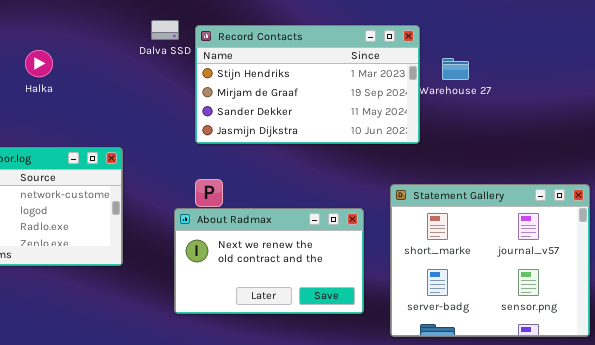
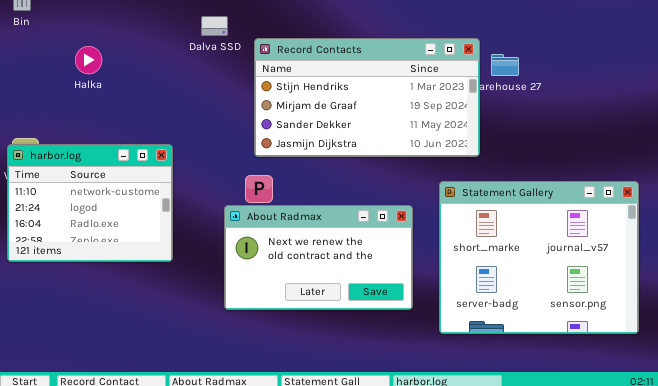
Record Contacts: [195,25,420,144] -> [254,38,480,157], moved

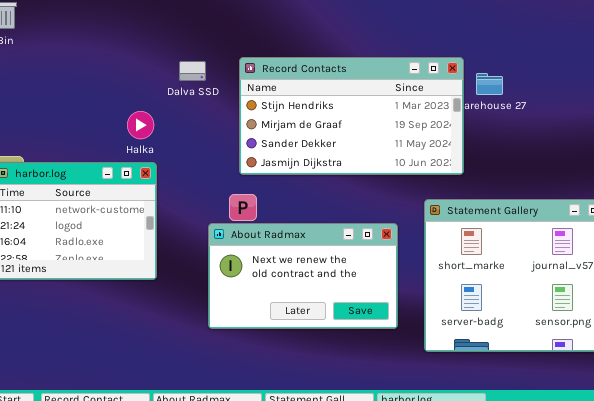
Dalva SSD: [201,16,228,36] -> [179,61,206,81], moved
Halka: [75,46,102,74] -> [127,111,154,139], moved

